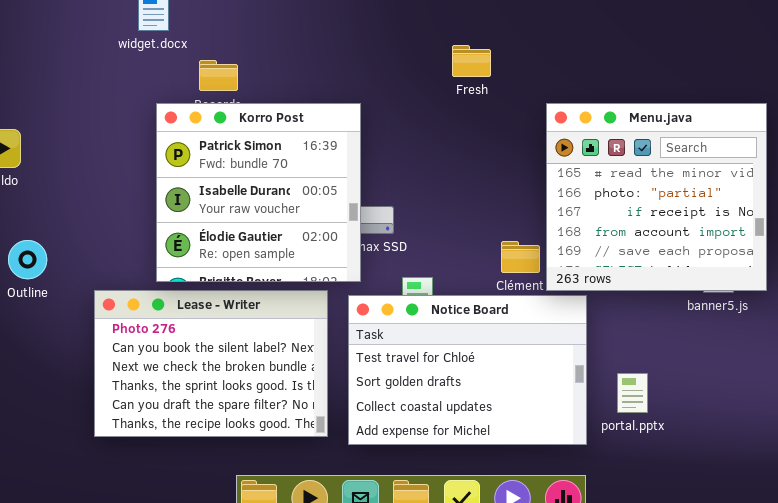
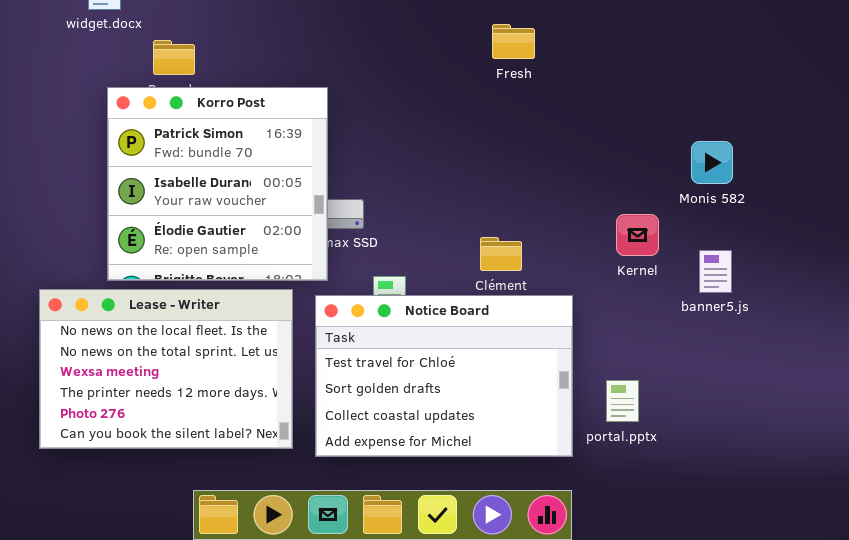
Fresh: [452,45,491,77] -> [492,24,535,59], moved
Menu.java: [546,103,767,291] -> none, closed
Lease - Writer: [94,290,328,437] -> [39,289,293,449], scrolled up 4 rows

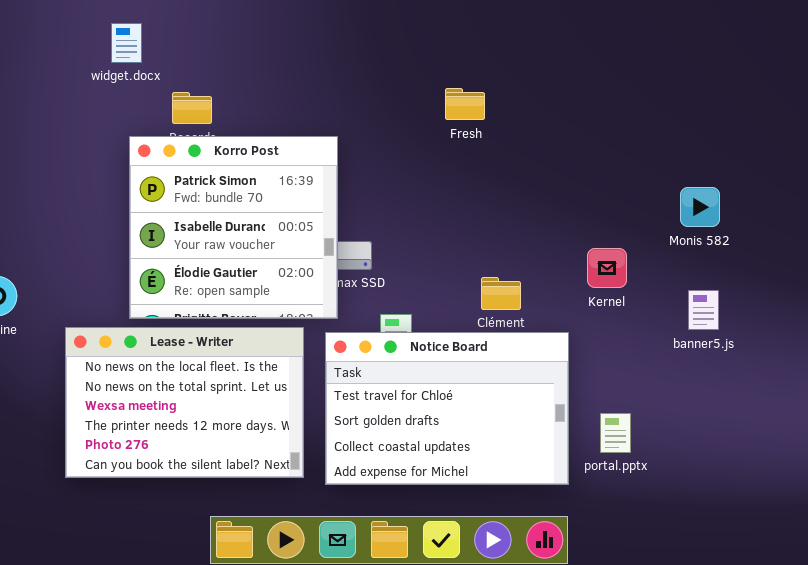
Fresh: [492,24,535,59] -> [445,88,485,120], moved
Kernel: [616,214,659,256] -> [587,248,627,288], moved

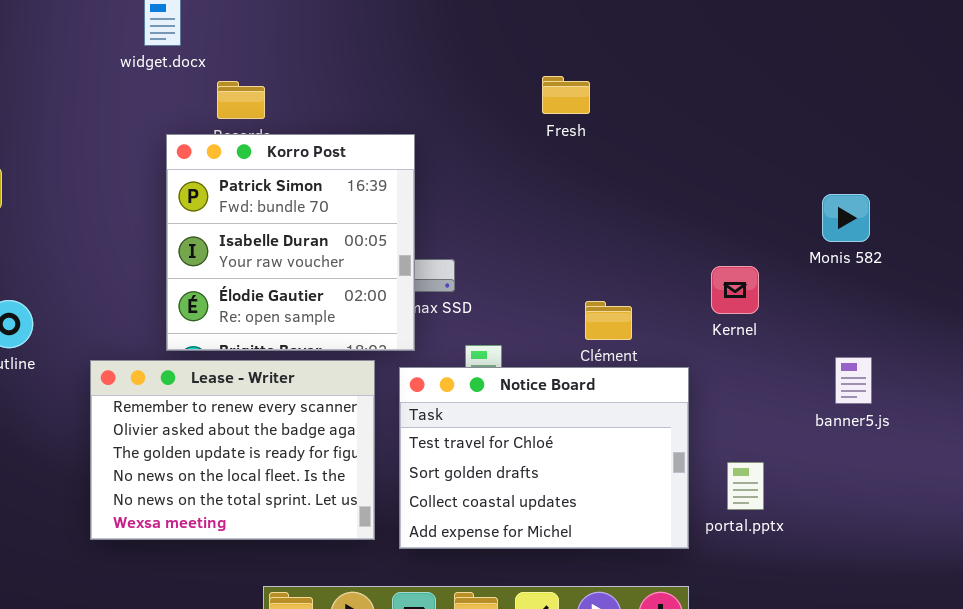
banner5.js: [688,290,719,330] -> [835,357,872,404], moved
Lease - Writer: [65,327,304,478] -> [90,360,375,540], scrolled up 3 rows

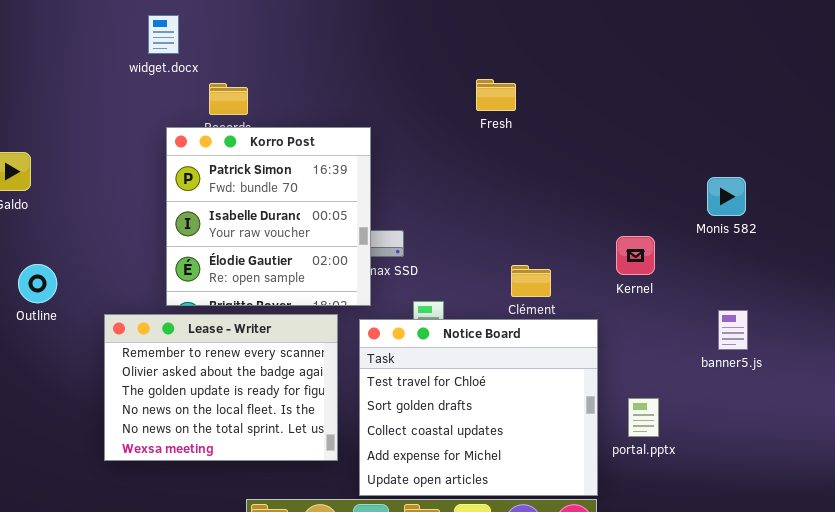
Notice Board: [399,367,689,549] -> [359,319,598,496], resized

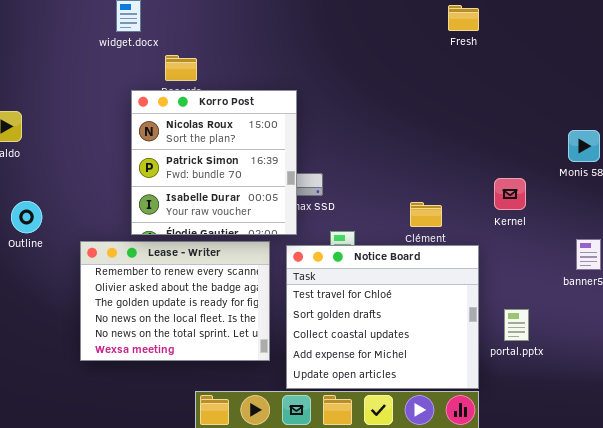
Fresh: [476,79,516,111] -> [448,5,479,31], moved
Korro Post: [166,127,371,306] -> [131,90,297,235], scrolled up 1 row

